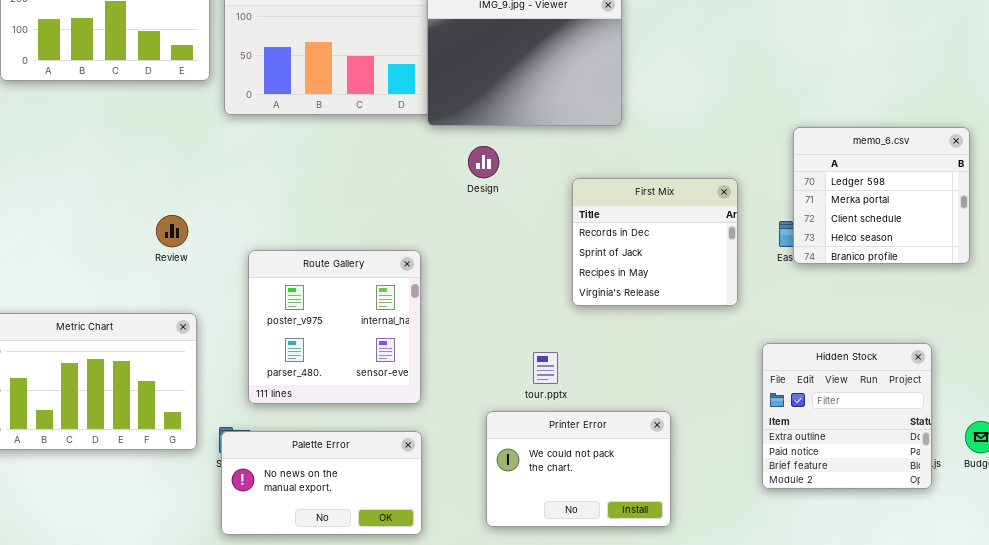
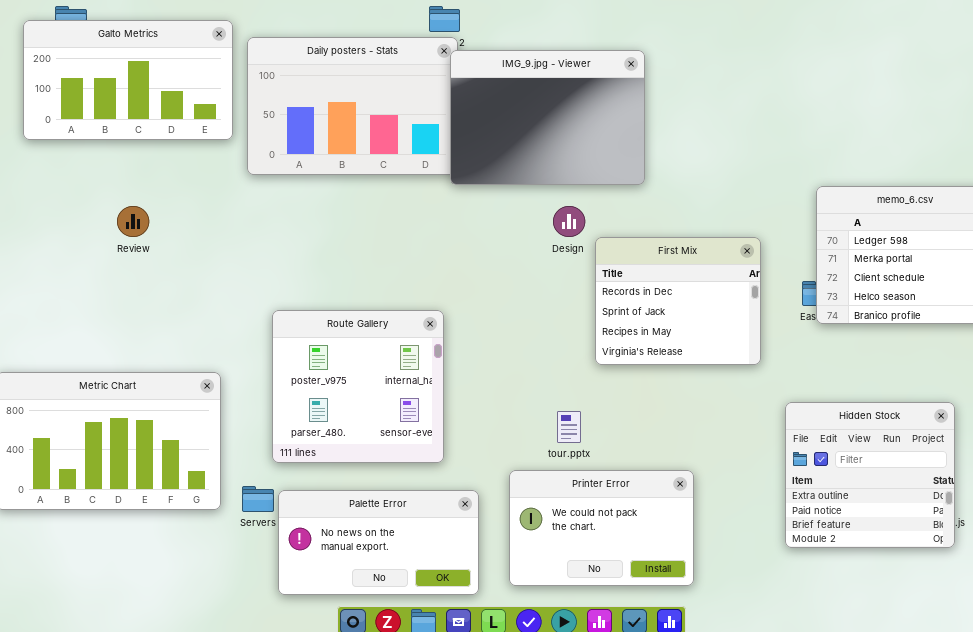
Design: [468,146,499,178] -> [553,206,585,237], moved
Review: [156,215,188,247] -> [117,206,149,237], moved
Palette Error: [221,431,422,535] -> [278,490,479,595], moved

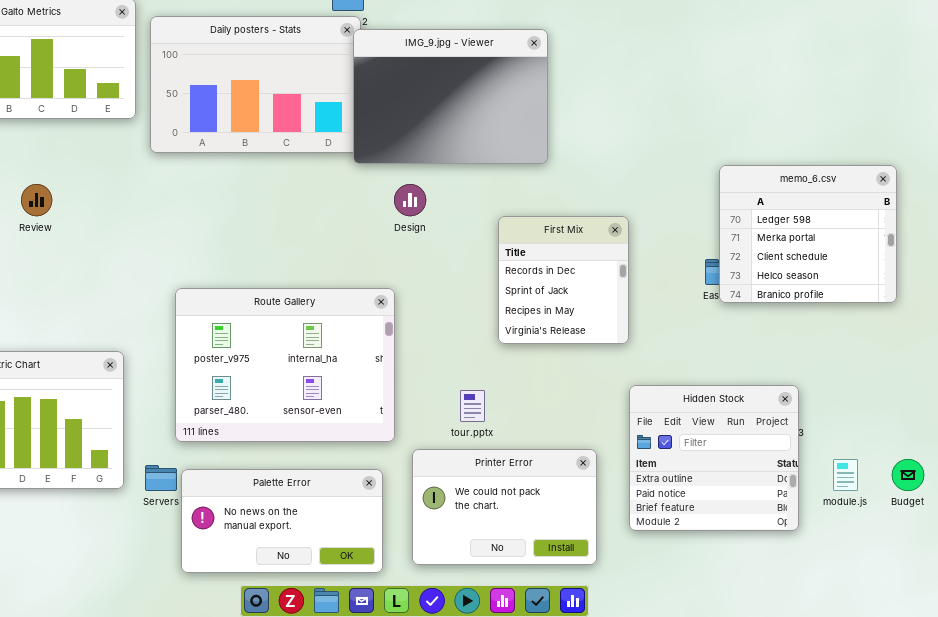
Design: [553,206,585,237] -> [394,184,426,216], moved
First Mix: [595,237,761,365] -> [498,216,629,344], resized
Route Gallery: [272,310,444,463] -> [175,288,395,442], resized
Hidden Stock: [785,402,955,548] -> [629,385,799,531], moved

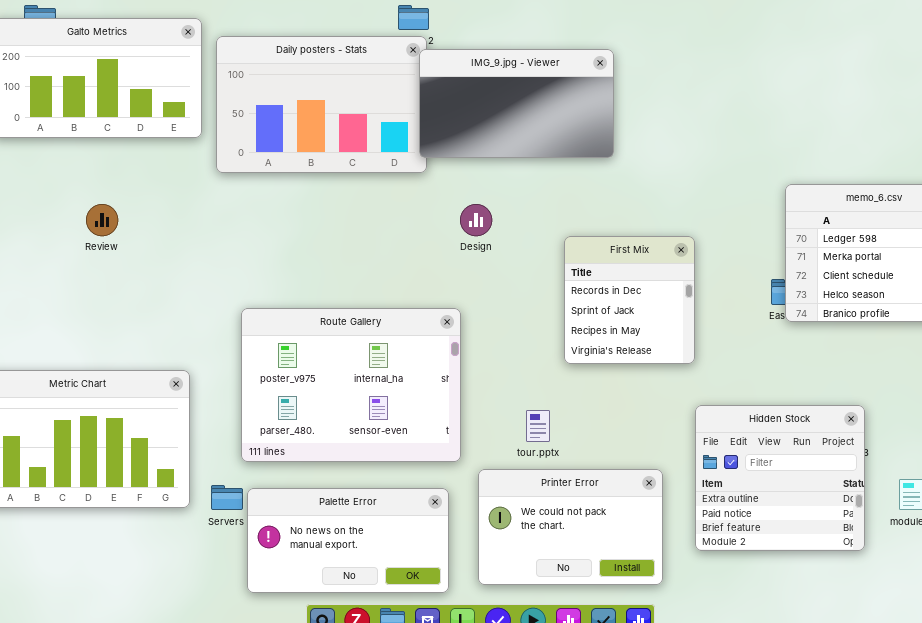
IMG_9.jpg - Viewer: [353,29,548,164] -> [419,49,614,158], resized

